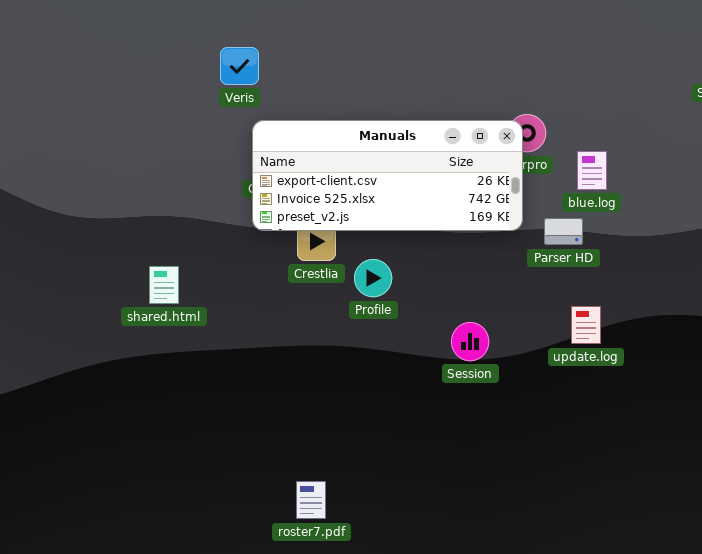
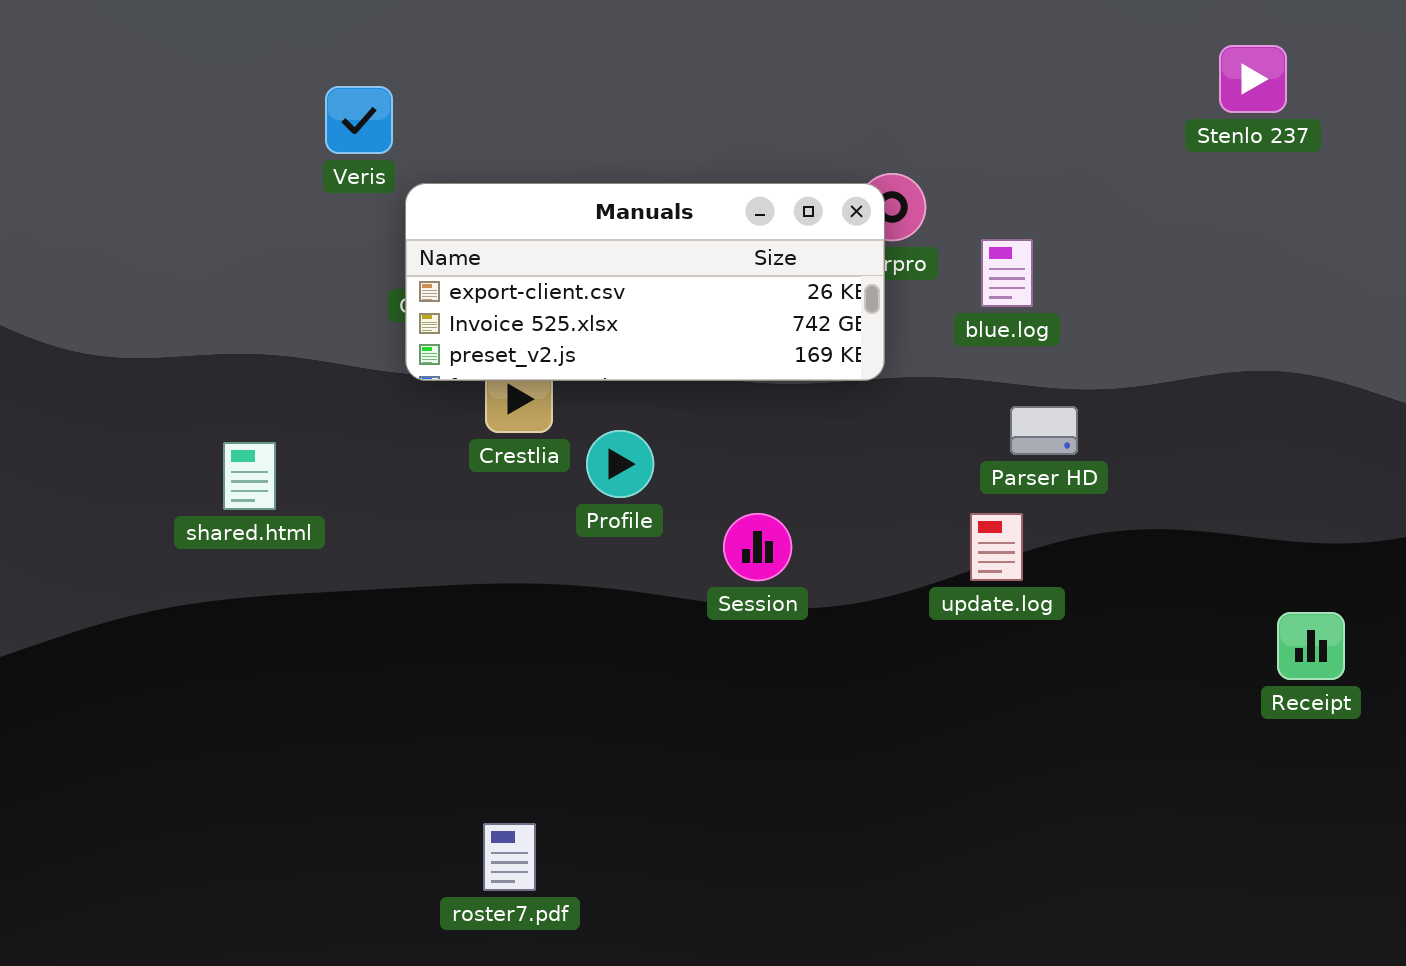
Veris: [220,47,259,85] -> [325,86,393,154], moved
Parser HD: [544,218,583,245] -> [1010,406,1078,455], moved
Session: [451,322,489,361] -> [723,513,792,581], moved

